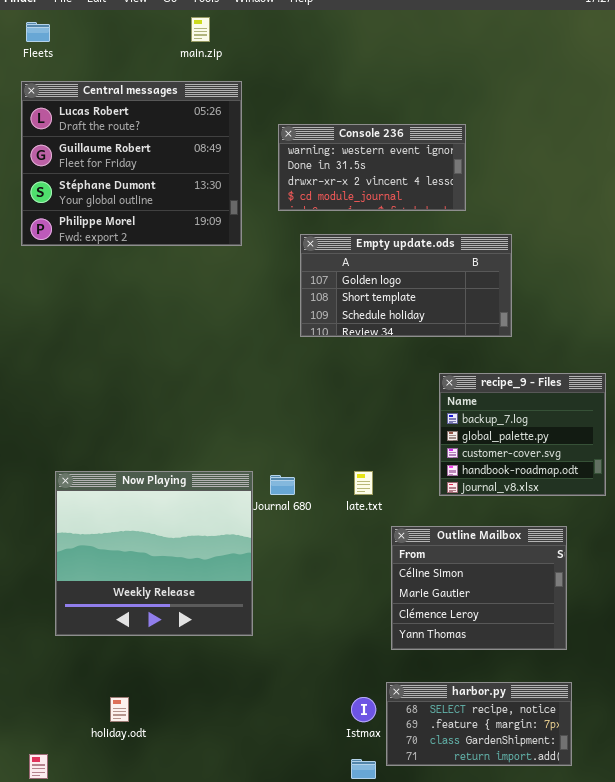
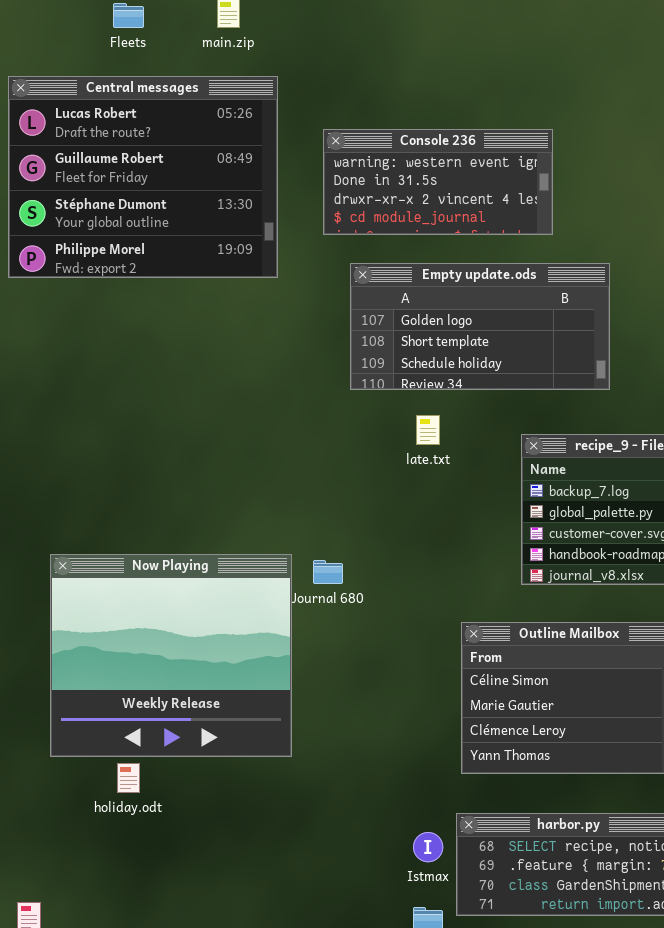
Fleets: [26,22,50,42] -> [113,3,144,28], moved
late.txt: [354,471,373,495] -> [416,415,440,445], moved
holiday.odt: [110,697,129,722] -> [117,763,140,793], moved

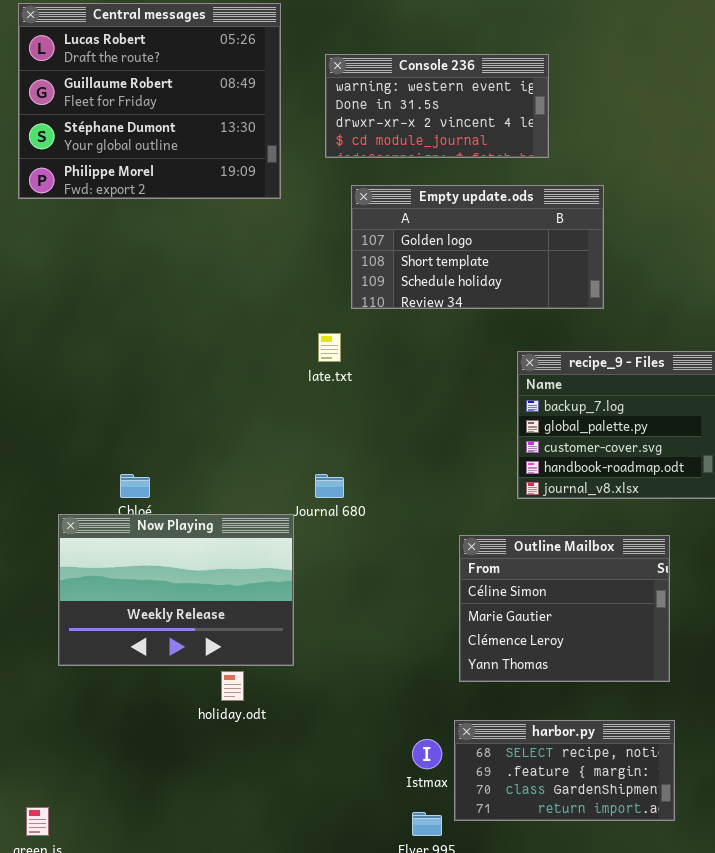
late.txt: [416,415,440,445] -> [318,333,341,362], moved
Now Playing: [50,554,292,757] -> [58,514,294,666], resized
holiday.odt: [117,763,140,793] -> [221,671,244,701], moved

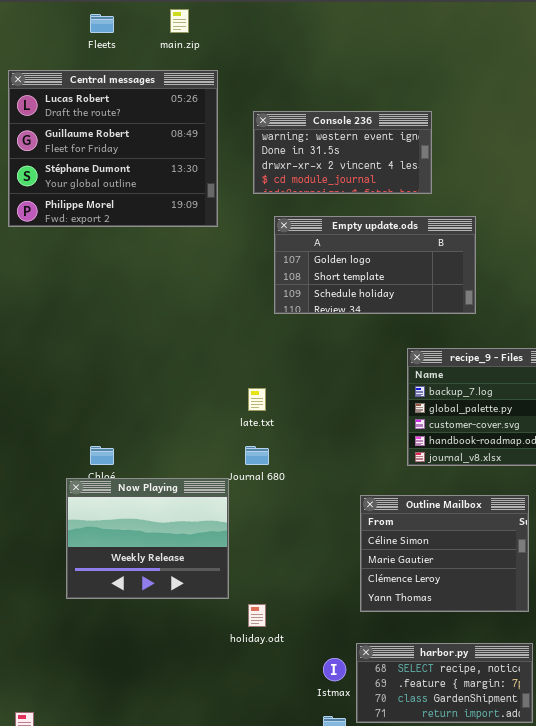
late.txt: [318,333,341,362] -> [248,388,266,411], moved
Now Playing: [58,514,294,666] -> [66,478,229,599], resized
holiday.odt: [221,671,244,701] -> [248,604,266,627], moved

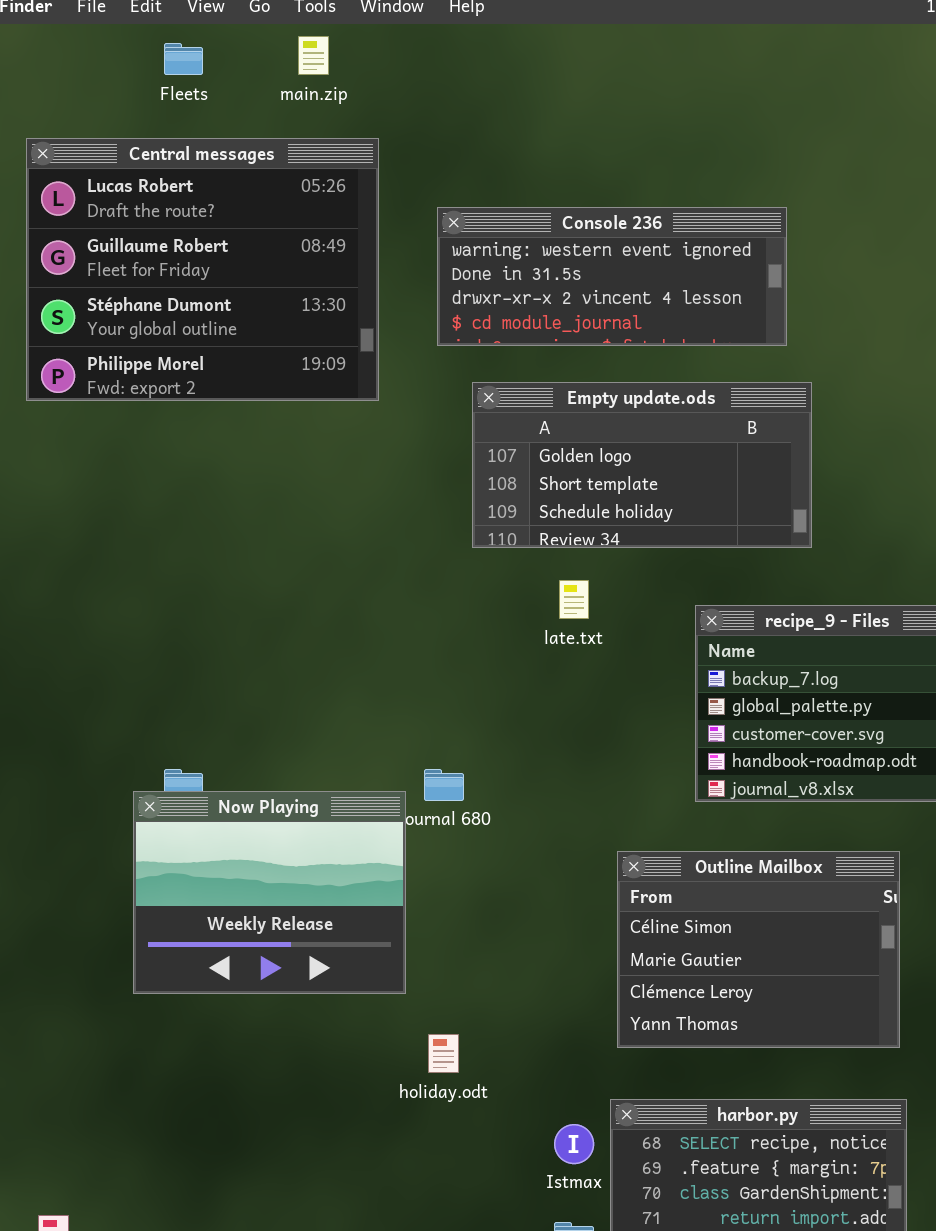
Console 236: [253,111,432,194] -> [437,207,787,346], resized
late.txt: [248,388,266,411] -> [559,580,589,619], moved
Now Playing: [66,478,229,599] -> [133,791,406,994], moved

